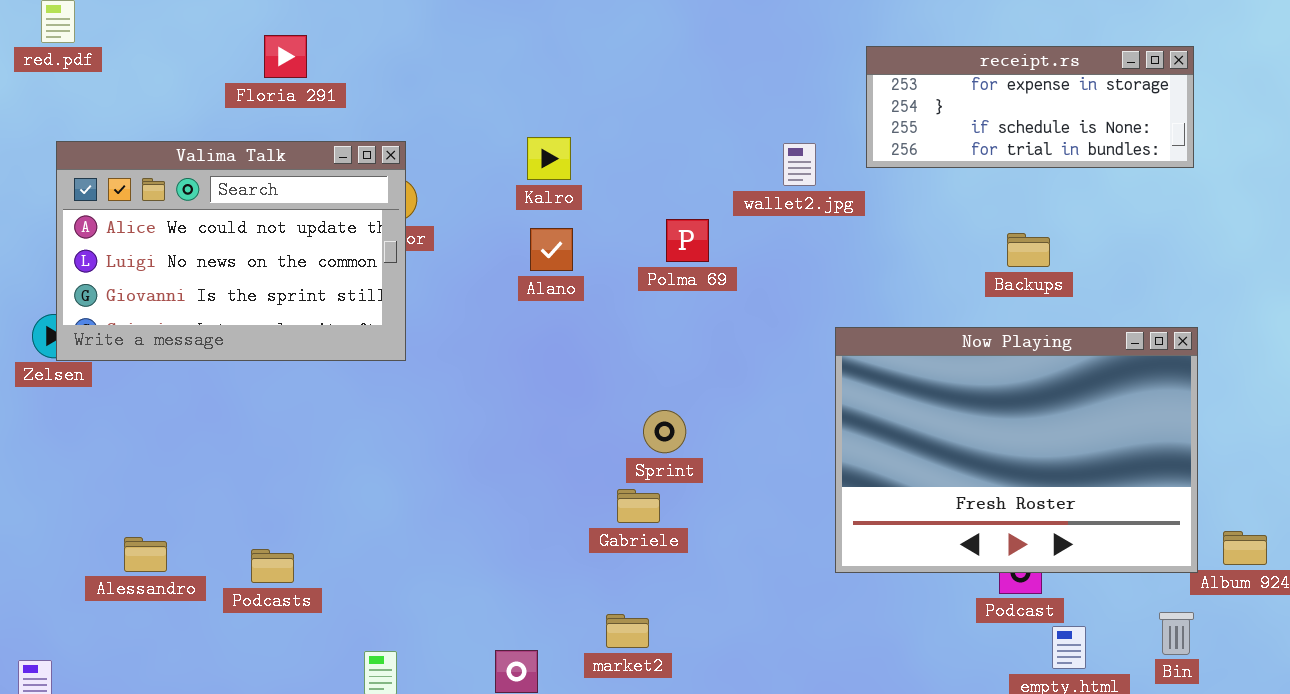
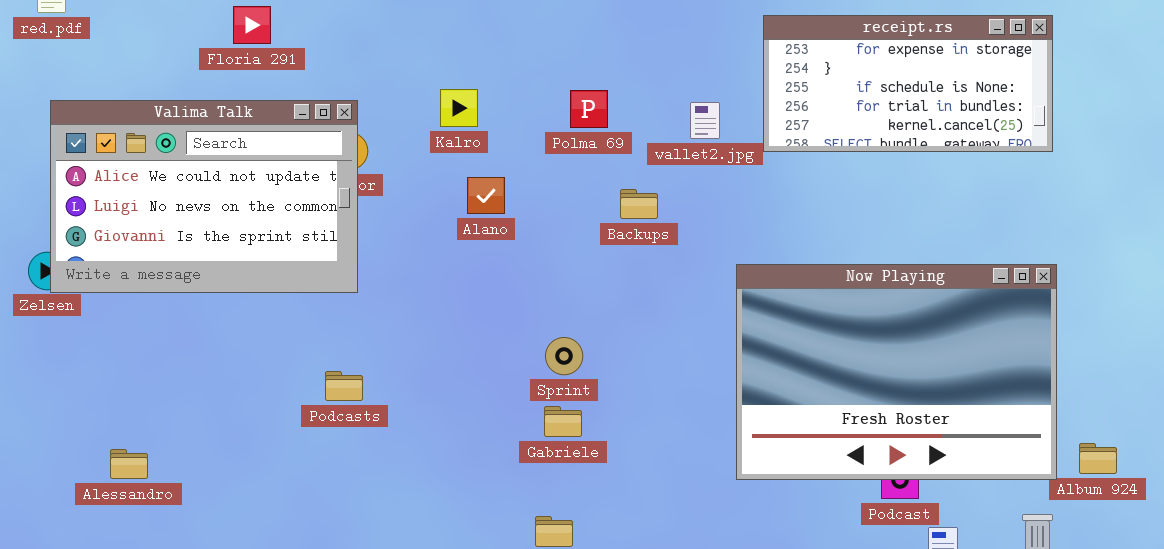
receipt.rs: [866,46,1194,168] -> [763,15,1053,152], resized
Kalro: [527,137,571,180] -> [440,89,478,127], moved
Polma 69: [666,219,709,262] -> [570,90,608,128], moved
Backups: [1007,233,1050,267] -> [620,189,658,219], moved
Sprint: [643,410,686,453] -> [545,337,583,375], moved
Podcasts: [251,549,294,583] -> [325,371,363,401], moved

